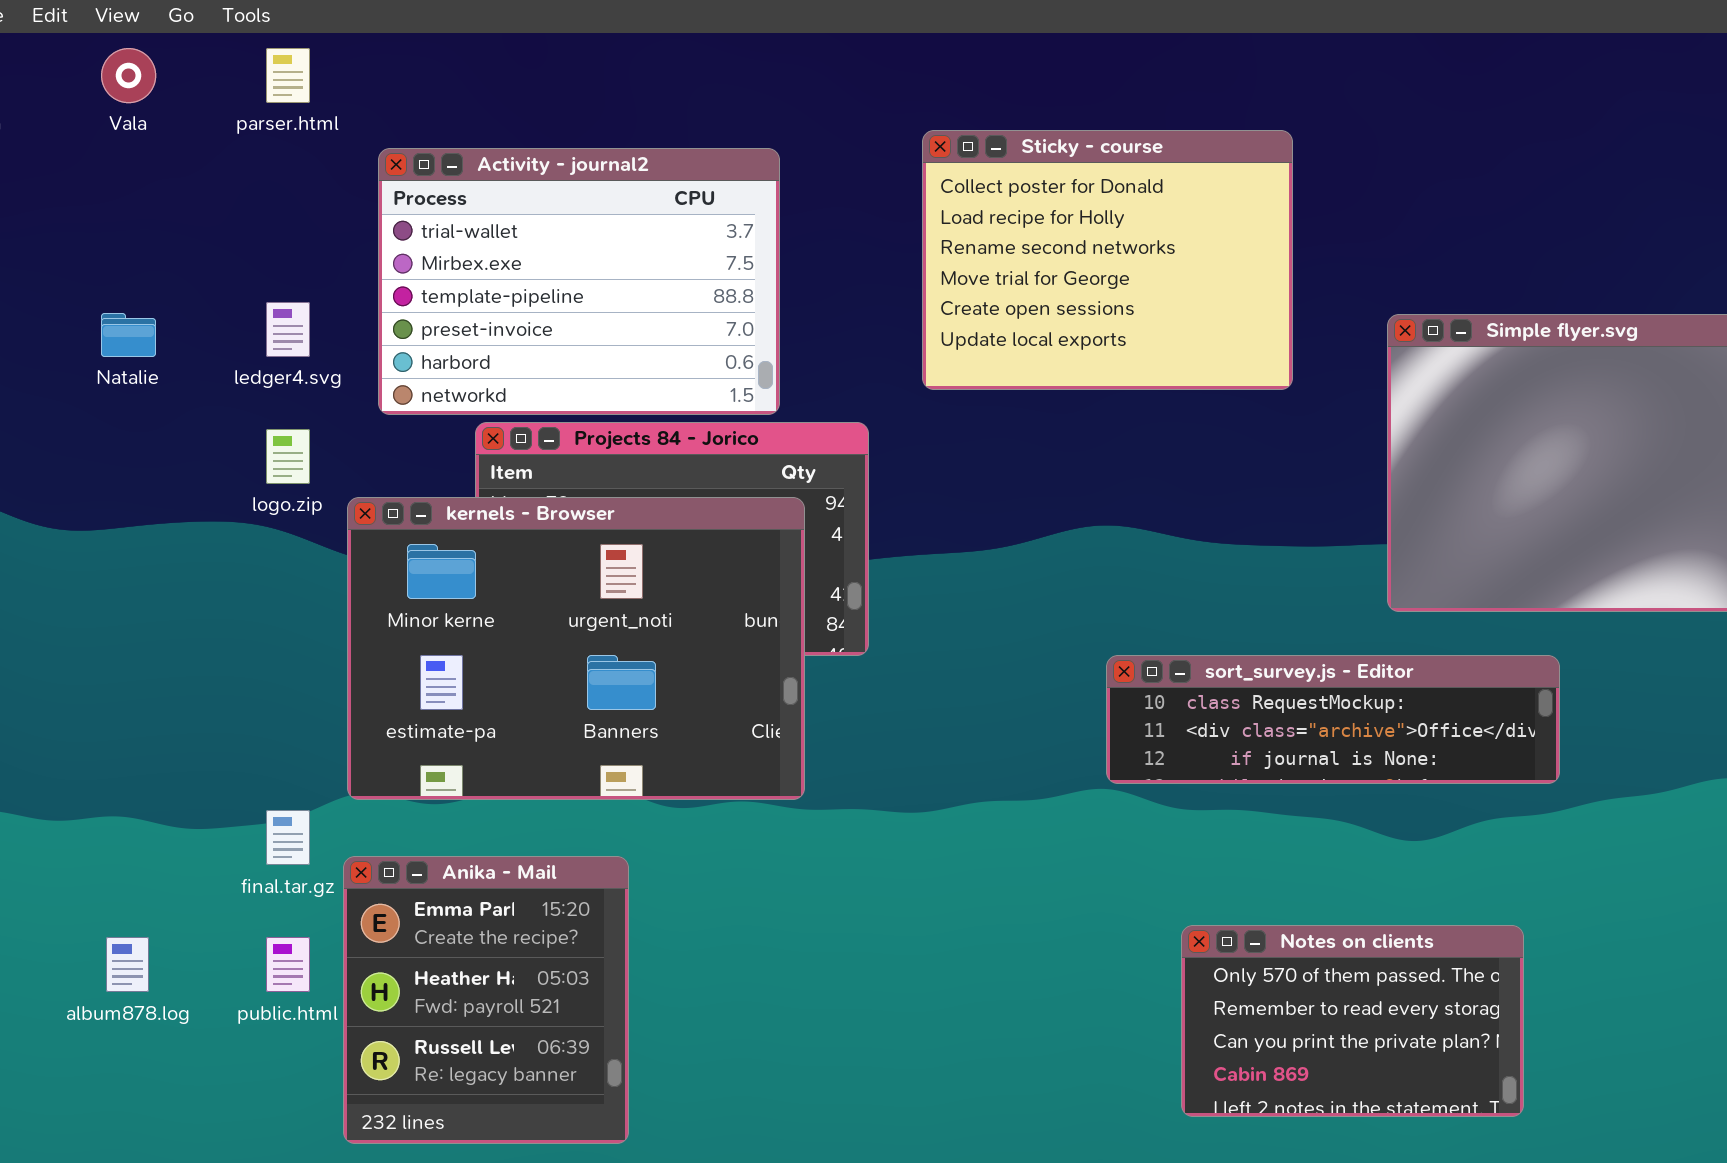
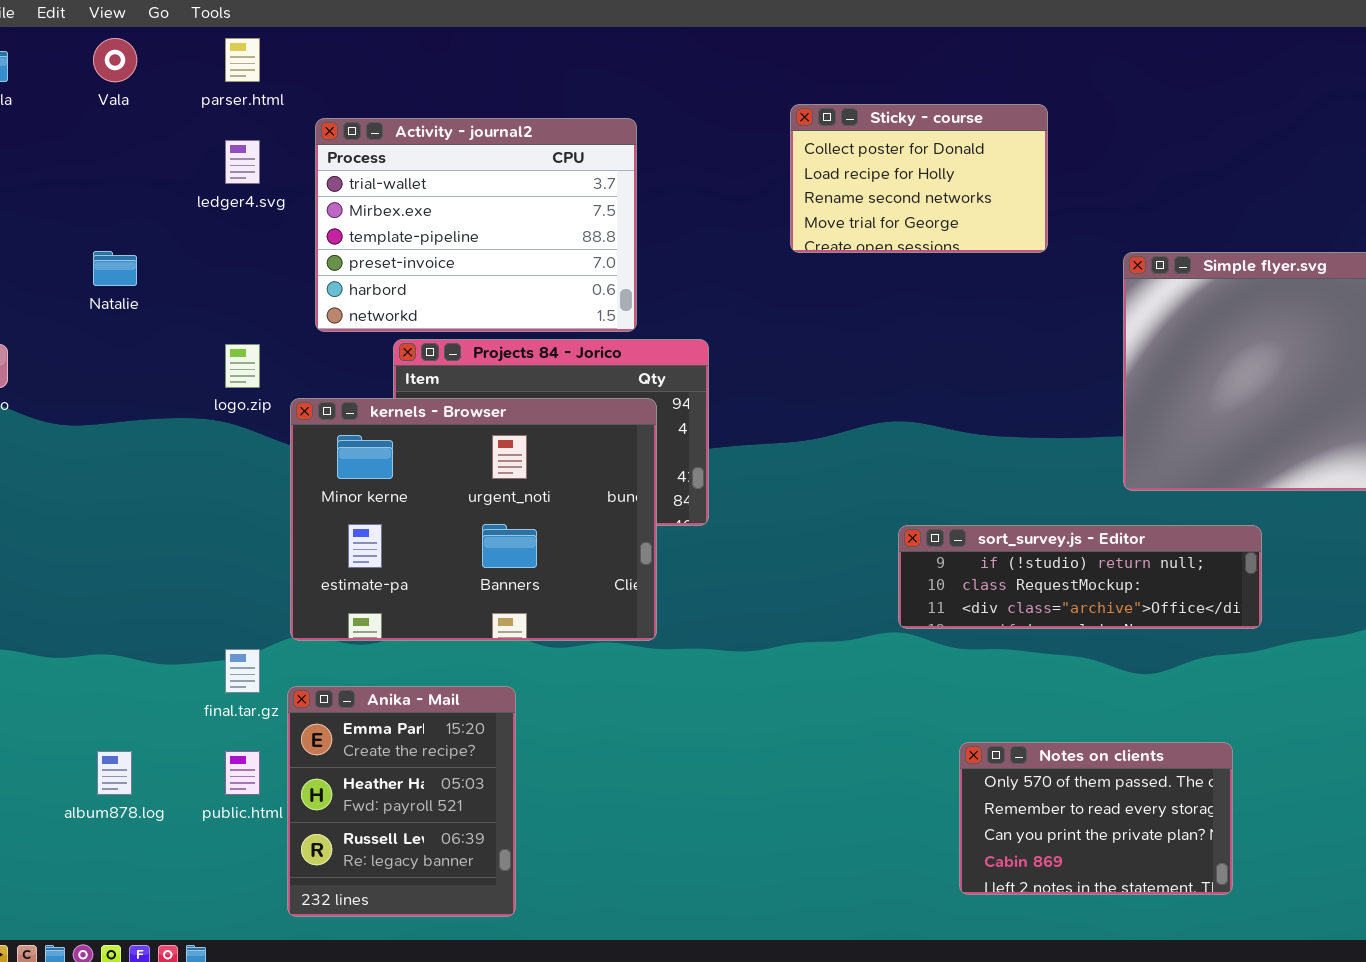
Sticky - course: [922,130,1293,390] -> [790,104,1048,253], resized
ledger4.svg: [266,302,310,357] -> [225,140,260,184], moved
sort_survey.js - Editor: [1106,655,1560,784] -> [898,525,1262,629], scrolled up 1 row

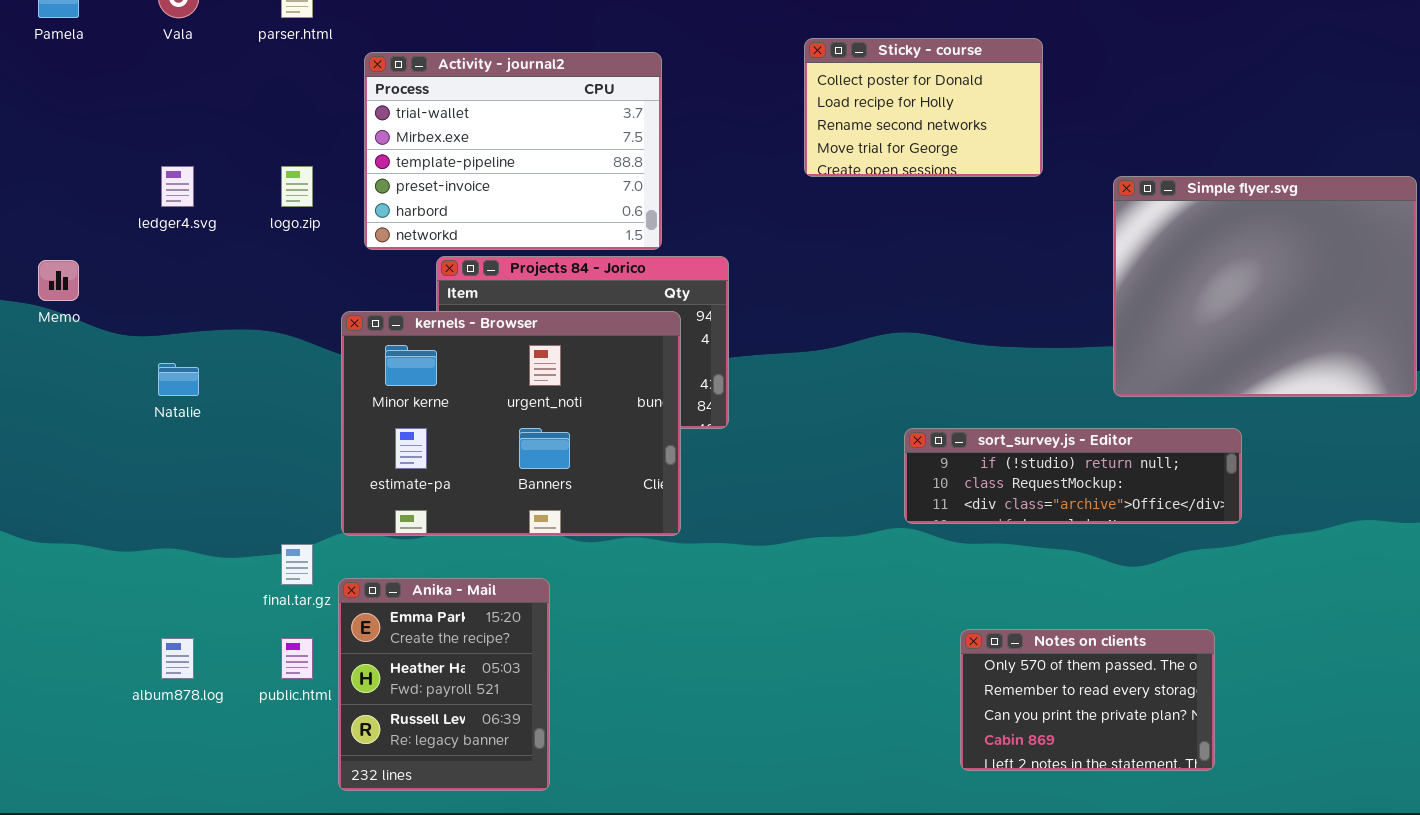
ledger4.svg: [225,140,260,184] -> [161,166,194,207], moved
Natalie: [93,251,137,286] -> [158,363,199,396], moved
logo.zip: [225,344,260,388] -> [281,166,313,207], moved

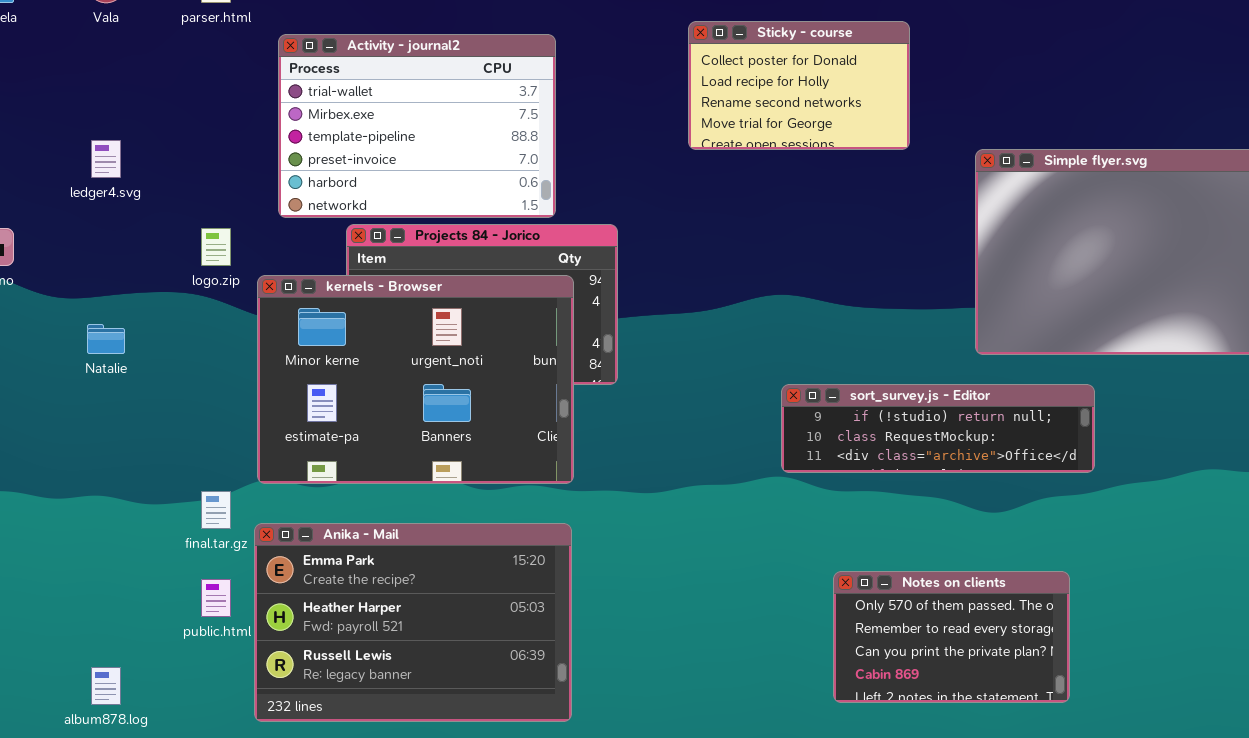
logo.zip: [281,166,313,207] -> [201,228,231,266], moved
Anika - Mail: [338,578,550,791] -> [254,523,572,722], resized
album878.log: [161,638,194,679] -> [91,667,121,705], moved

